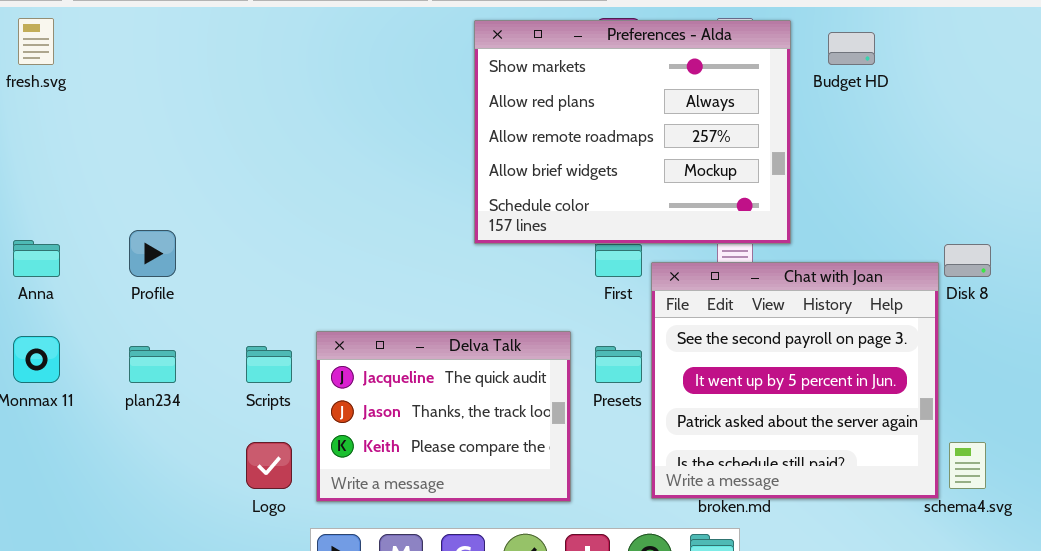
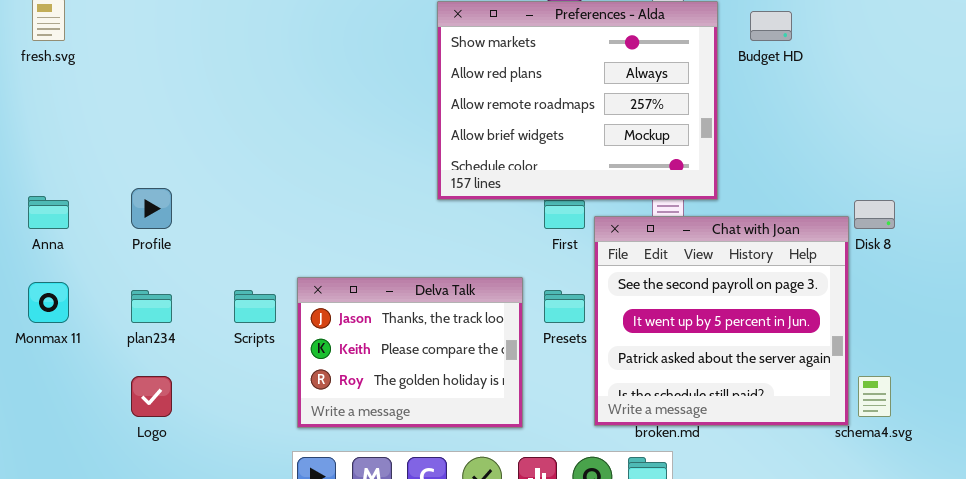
Delva Talk: [316,331,571,502] -> [297,277,523,428], scrolled down 1 row
Logo: [246,442,292,489] -> [131,376,172,417], moved

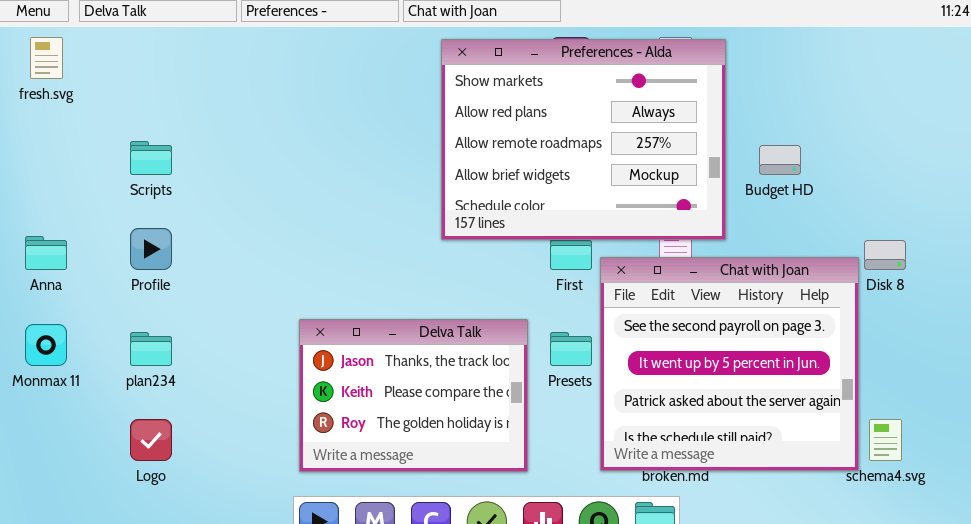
Budget HD: [750,11,792,41] -> [759,145,801,175], moved
Scripts: [234,290,276,323] -> [130,141,172,175], moved

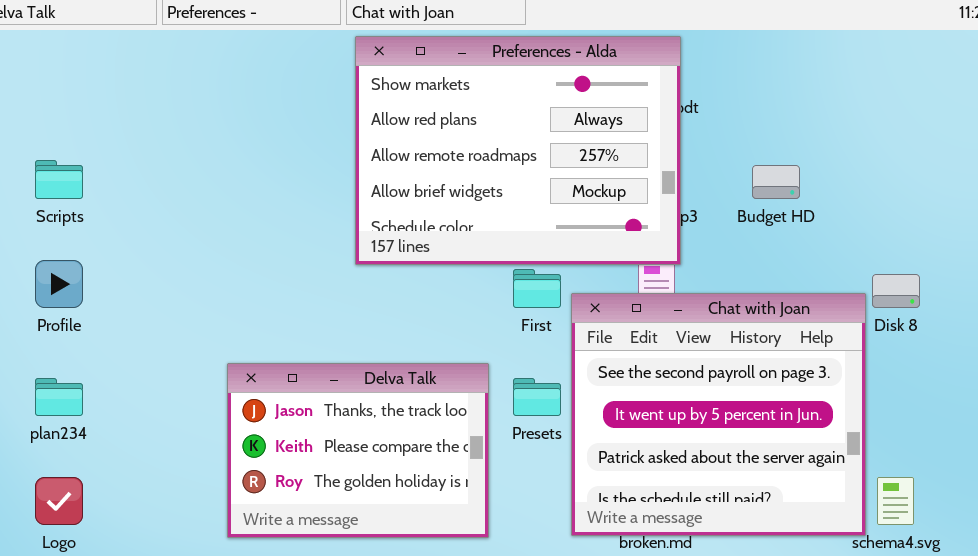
Preferences - Alda: [441,39,726,240] -> [355,36,681,265], moved

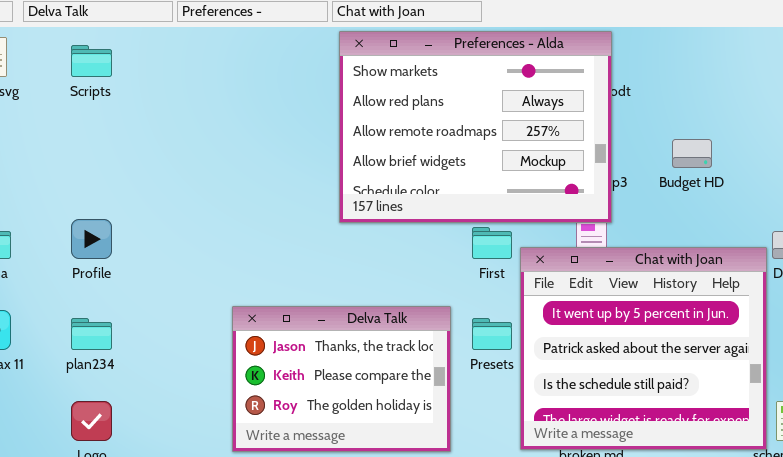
Scripts: [35,160,83,199] -> [71,45,112,77], moved
Chat with Joan: [571,293,866,536] -> [520,247,767,450], scrolled down 1 row

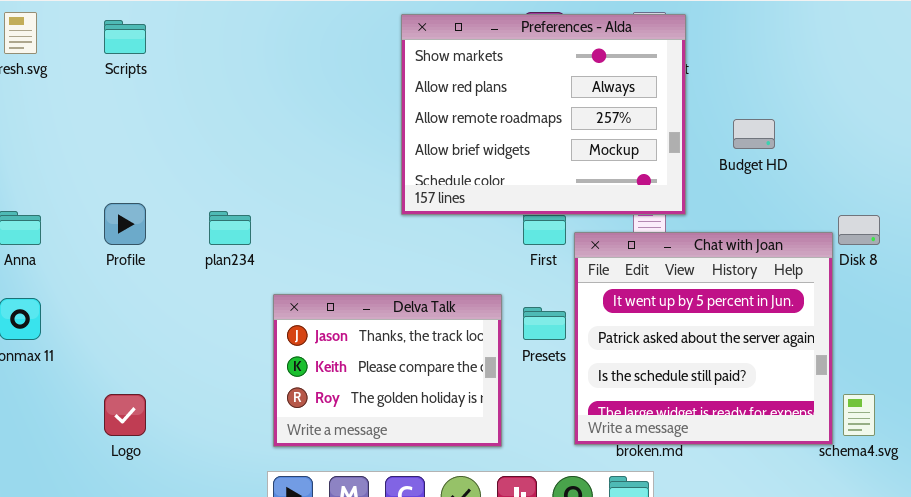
Preferences - Alda: [339,31,612,223] -> [401,14,686,215], moved
plan234: [71,318,112,350] -> [209,211,251,245], moved

